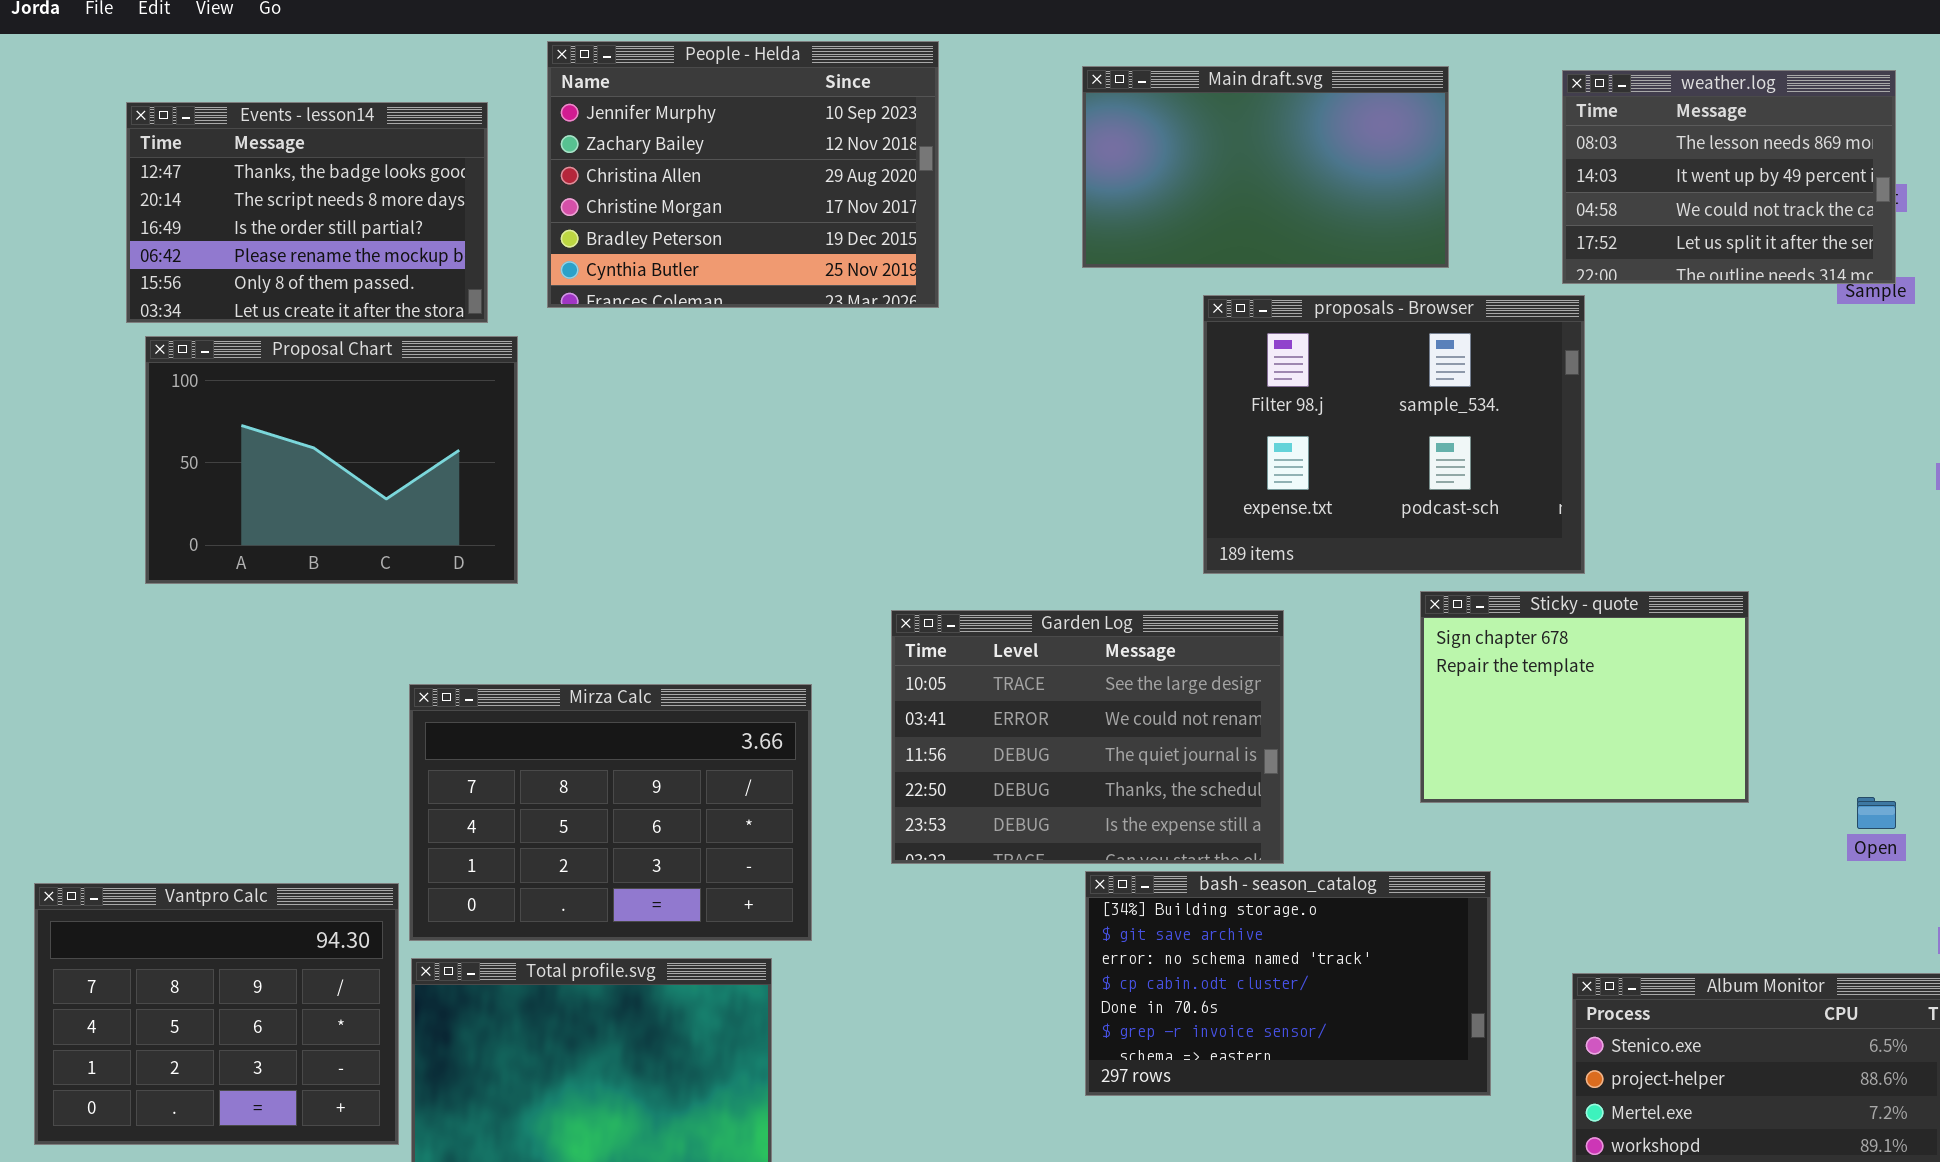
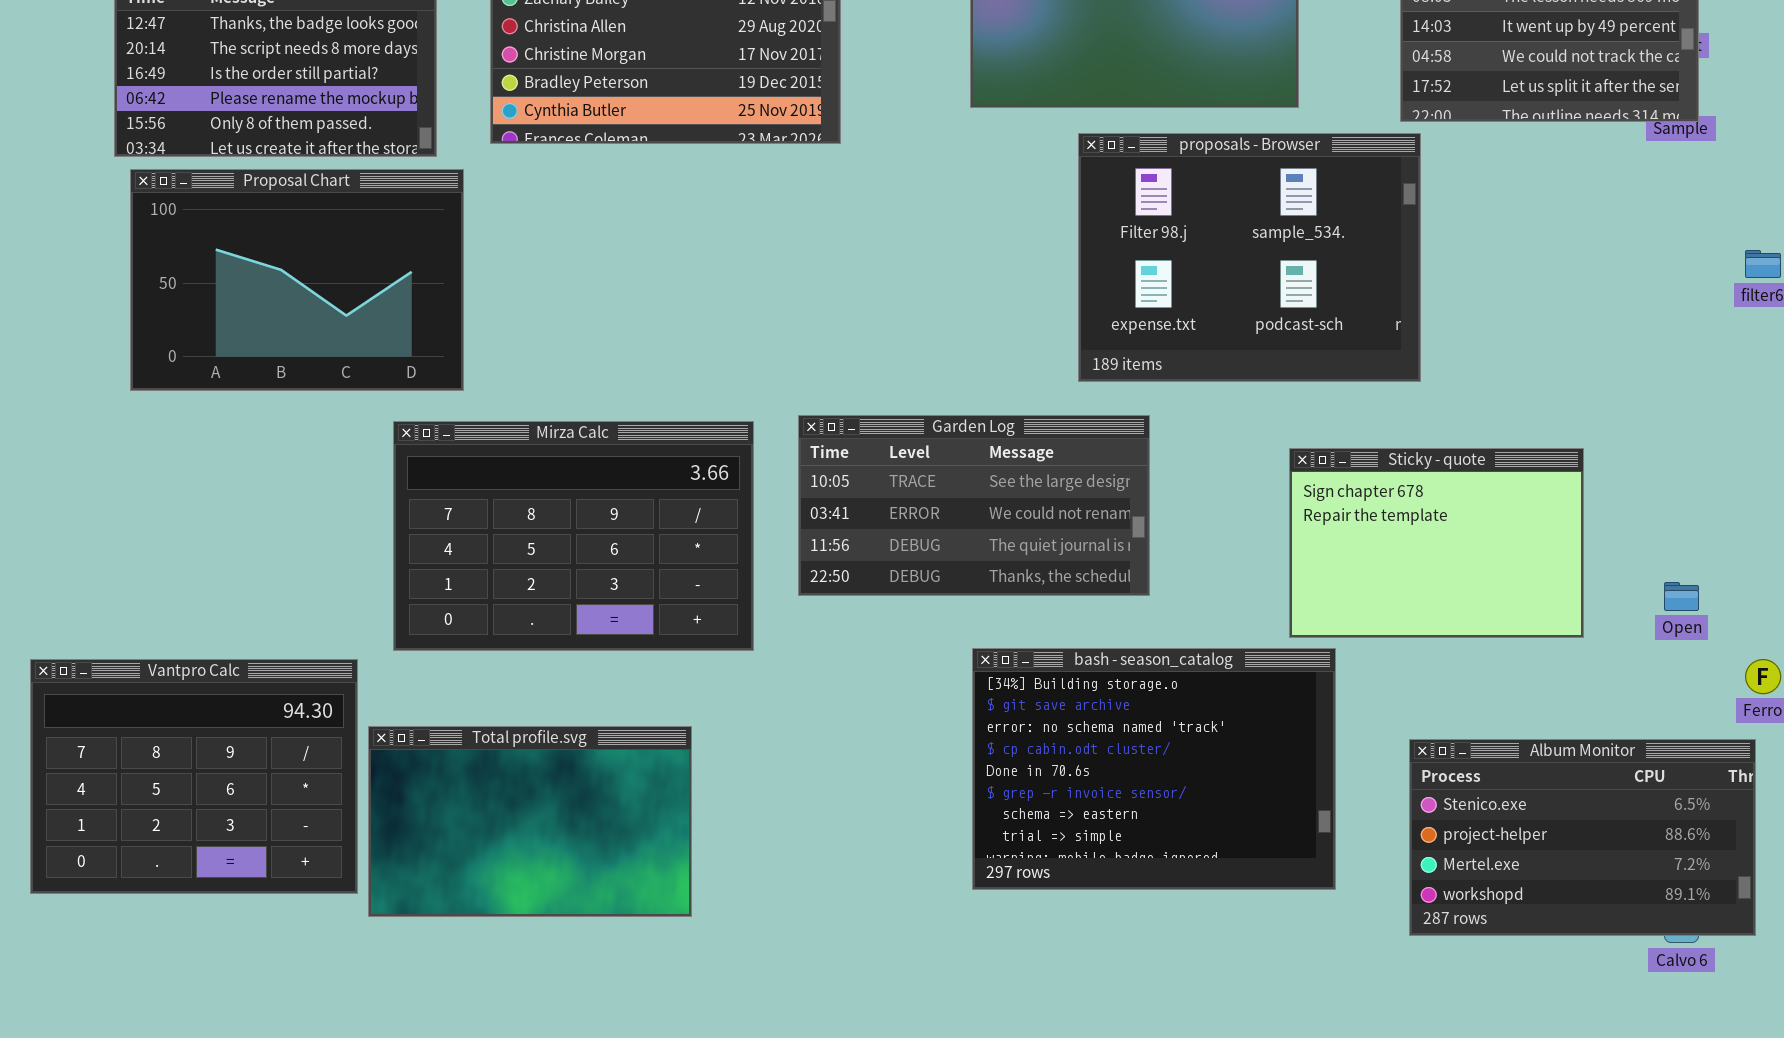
Sticky - quote: [1420,591,1749,803] -> [1289,448,1584,638], moved
Garden Log: [891,610,1284,864] -> [798,415,1150,596], resized
Mirza Calc: [409,684,812,941] -> [393,421,754,651], moved
bash - season_catalog: [1085,871,1491,1096] -> [972,648,1336,890], resized

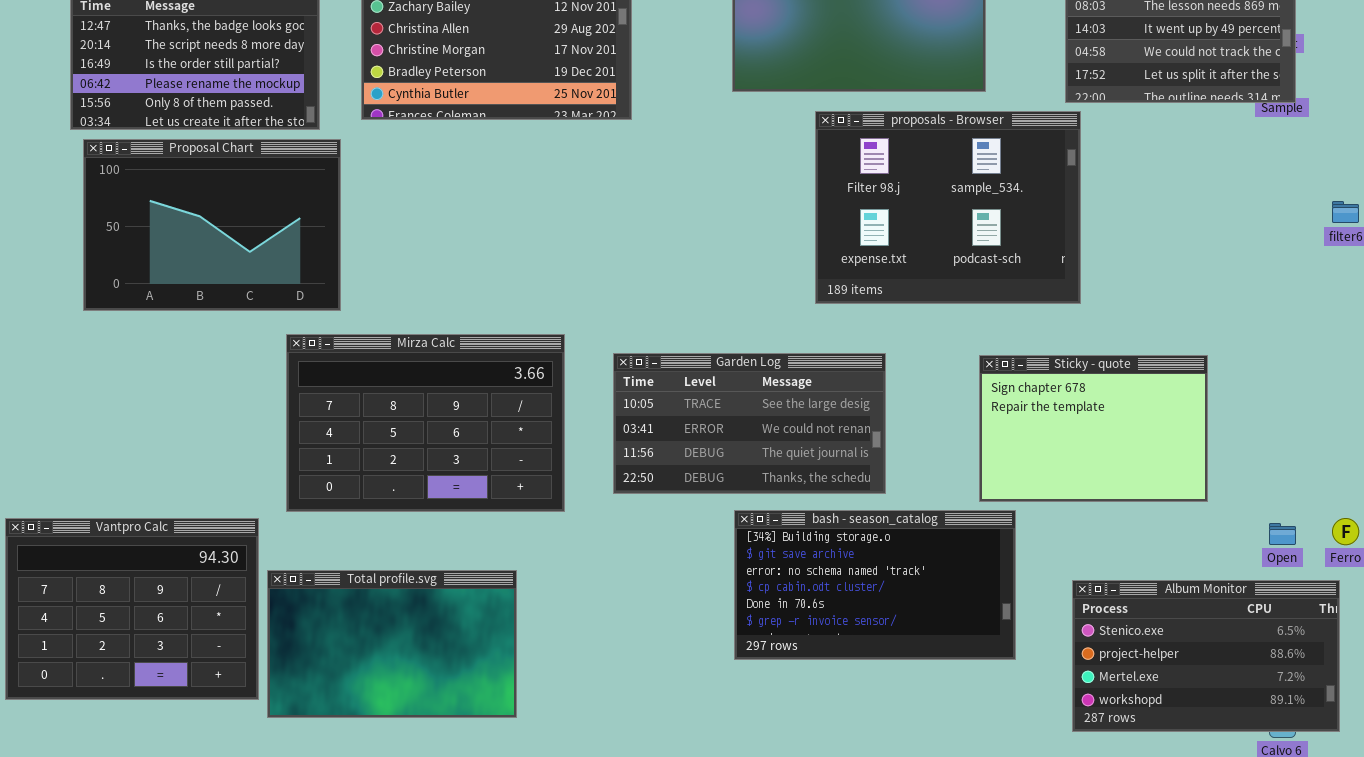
Garden Log: [798,415,1150,596] -> [613,353,886,494], moved
Open: [1664,582,1699,611] -> [1269,523,1296,545], moved
bash - season_catalog: [972,648,1336,890] -> [734,510,1016,660], resized

